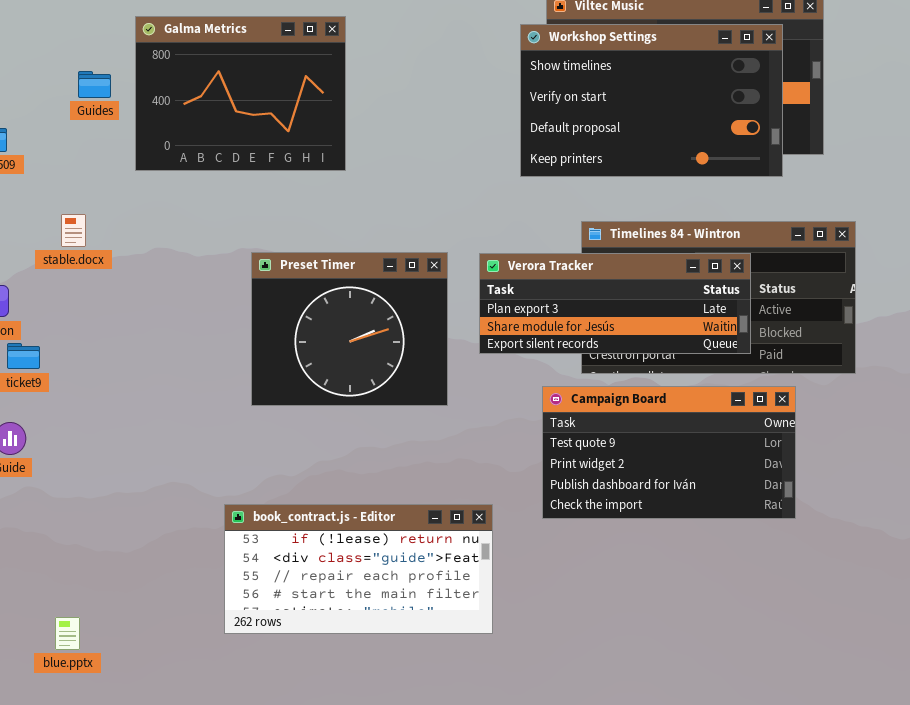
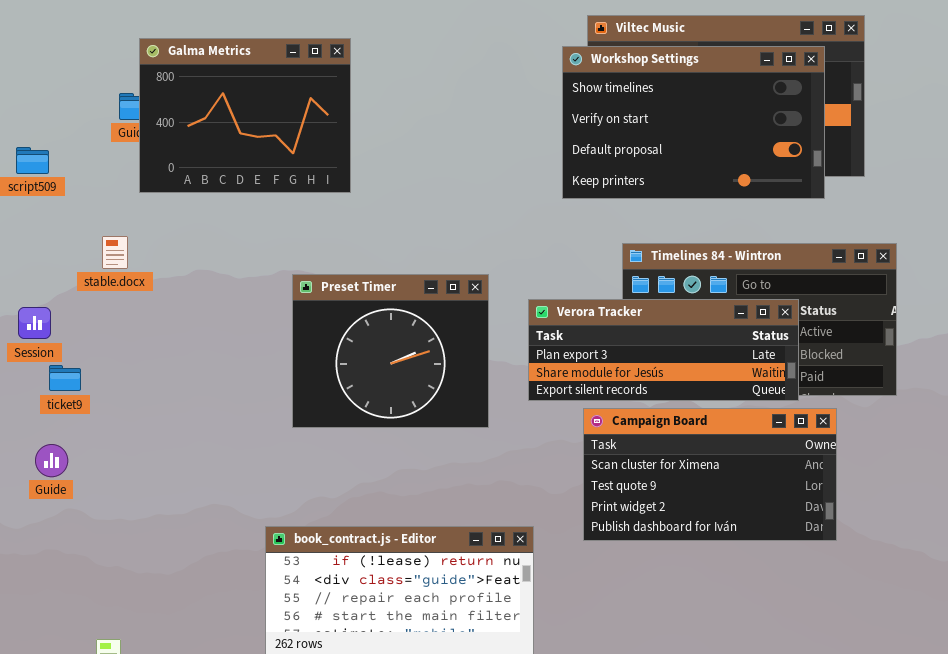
Galma Metrics: [135,16,346,171] -> [139,38,351,193], moved
Verora Tracker: [479,253,751,354] -> [528,299,799,401], moved
Campaign Board: [542,386,796,519] -> [583,408,837,541], scrolled up 1 row

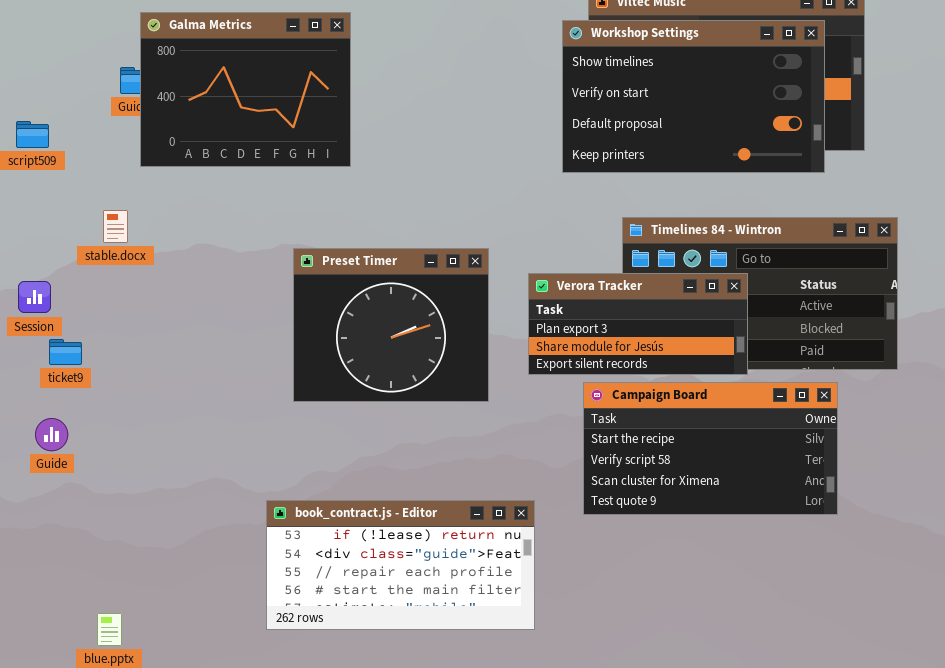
Verora Tracker: [528,299,799,401] -> [528,273,748,375], resized
Campaign Board: [583,408,837,541] -> [583,382,838,515], scrolled up 2 rows

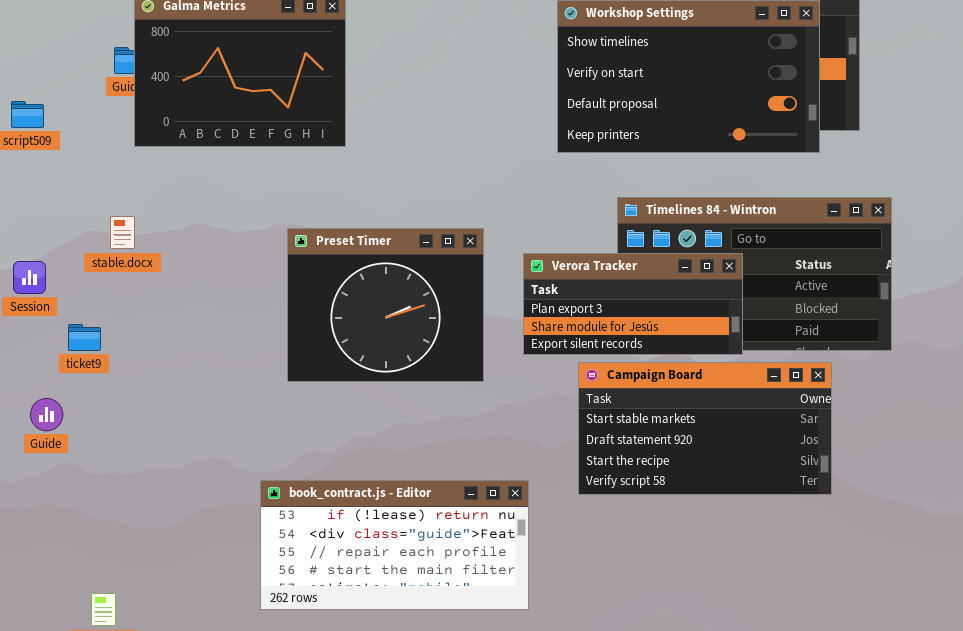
stable.docx: [103,210,128,243] -> [110,216,135,249], moved
ticket9: [49,339,82,365] -> [68,324,101,351], moved
Campaign Board: [583,382,838,515] -> [578,362,832,495], scrolled up 2 rows

